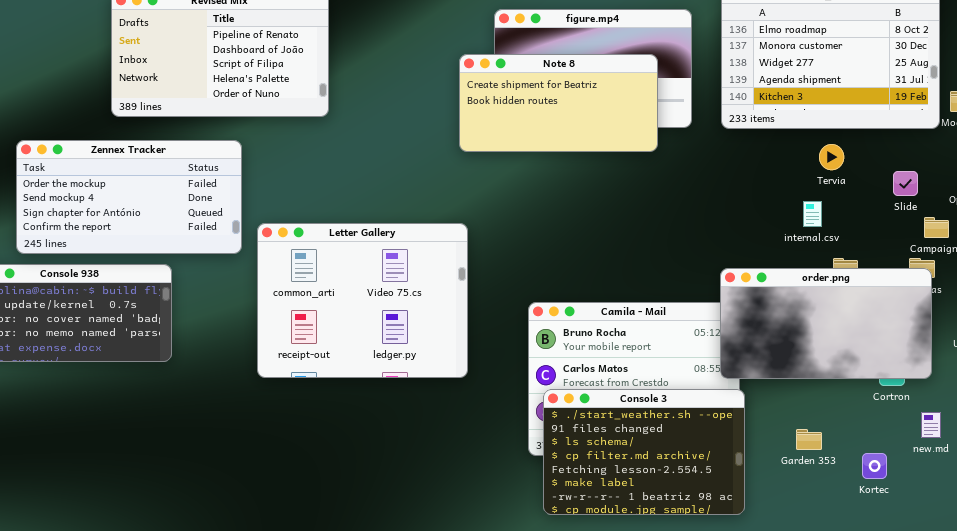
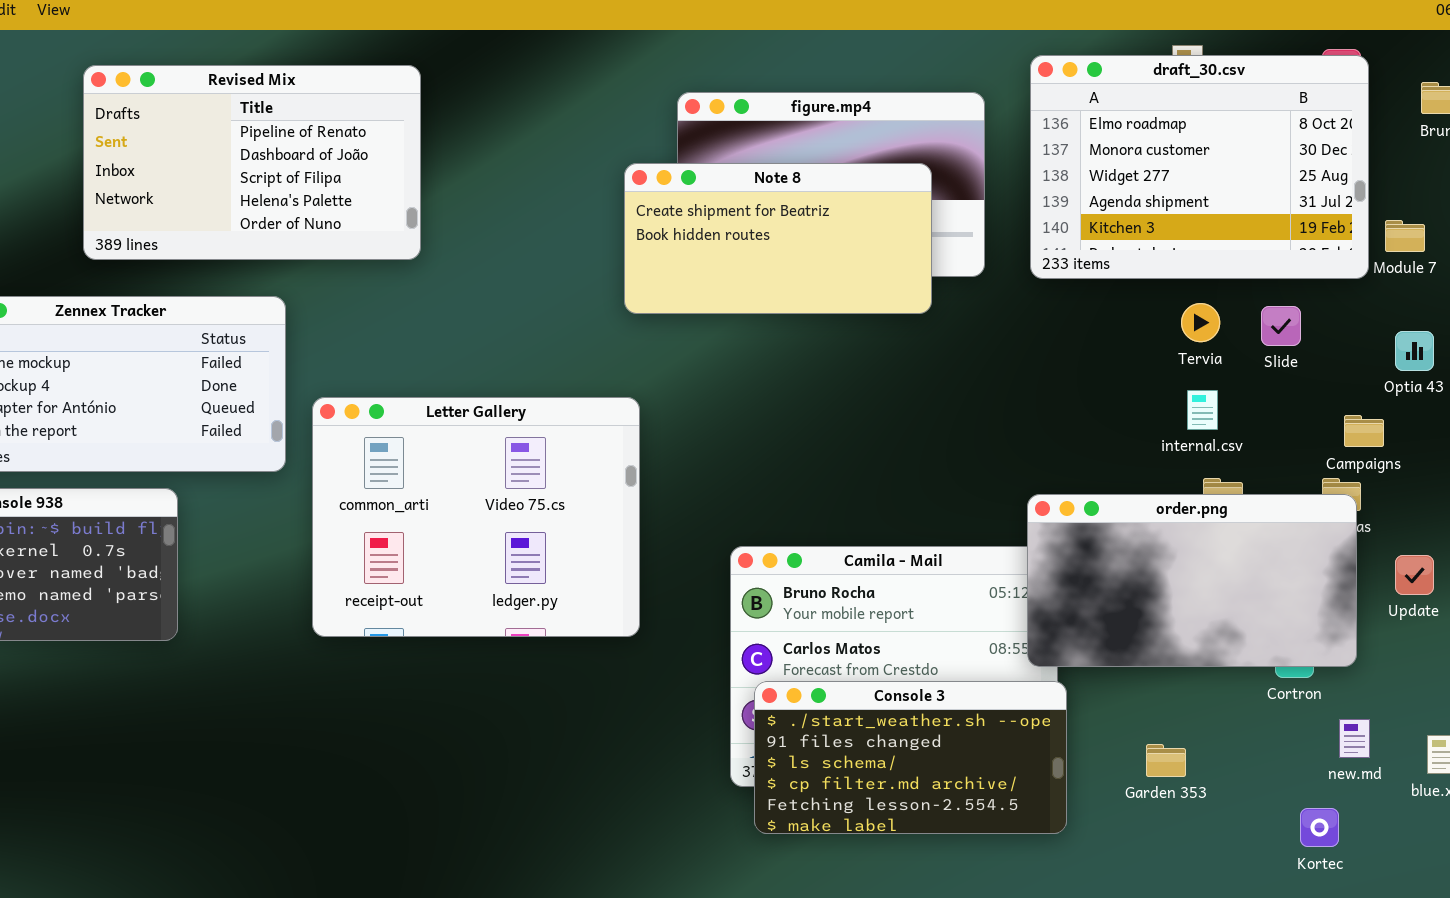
Slide: [893,171,918,196] -> [1261,306,1301,346], moved
internal.csv: [803,201,822,227] -> [1187,390,1218,430], moved
Letter Gallery: [257,223,468,378] -> [312,397,640,637], moved
Console 3: [543,389,745,515] -> [754,681,1067,834], resized
Kortec: [862,453,887,479] -> [1300,808,1339,847], moved

